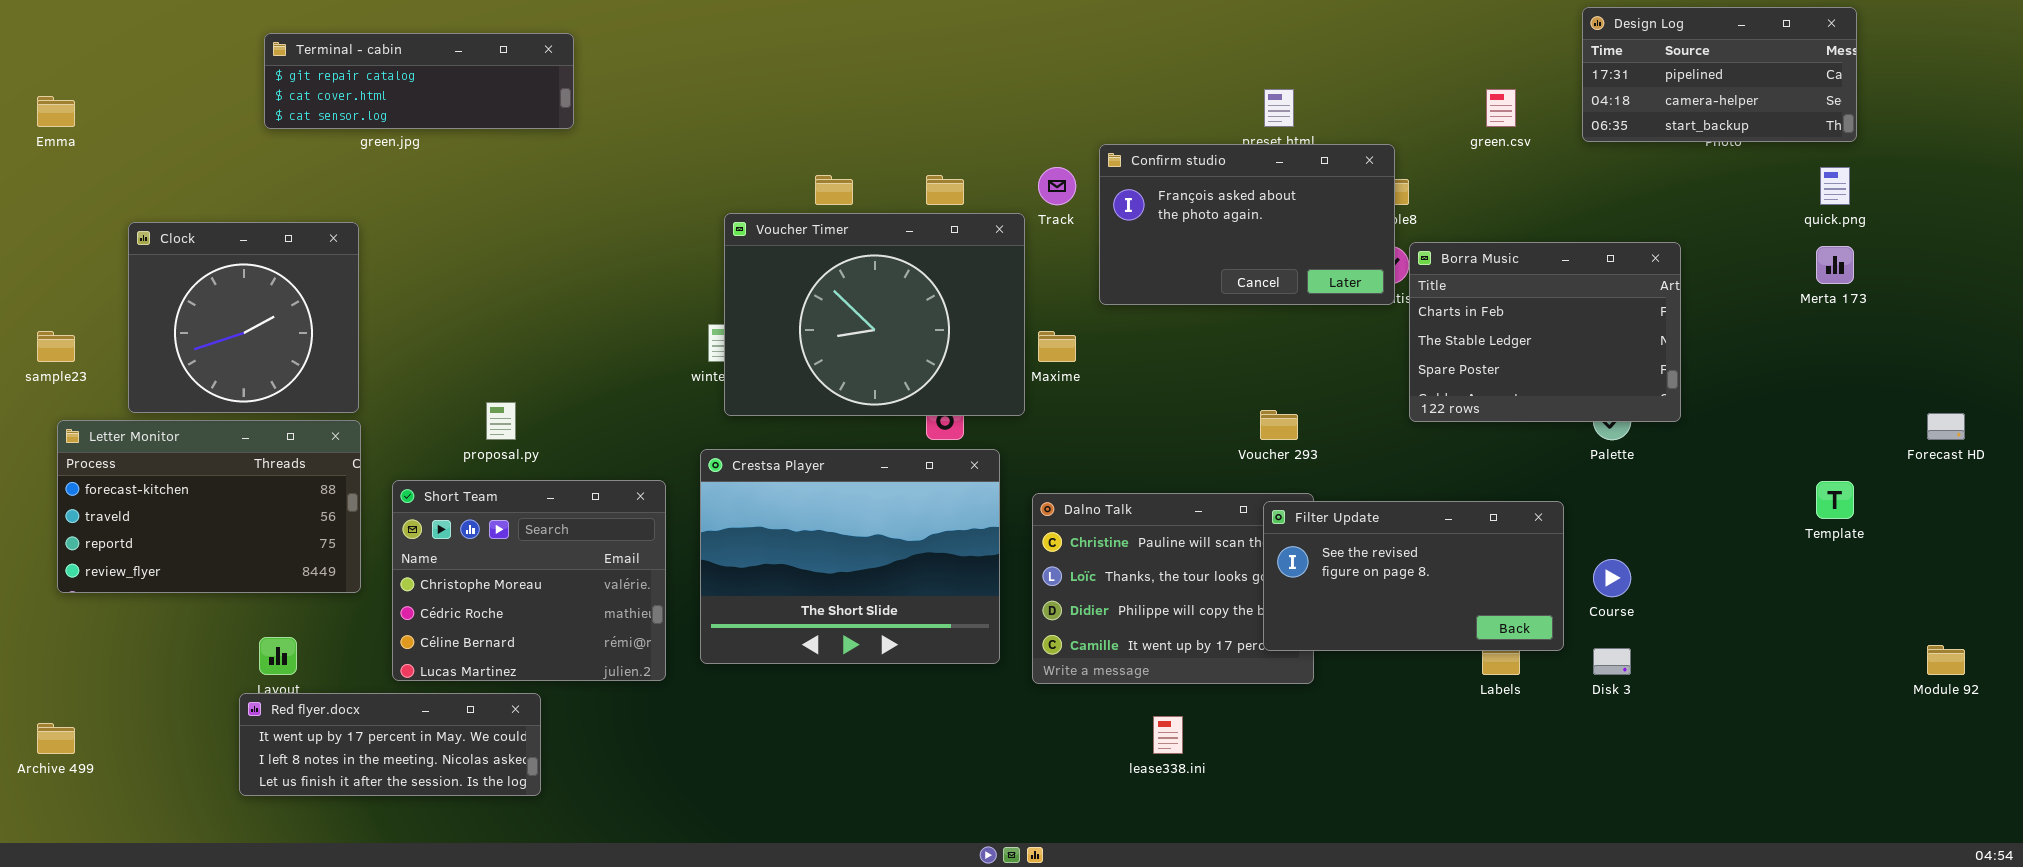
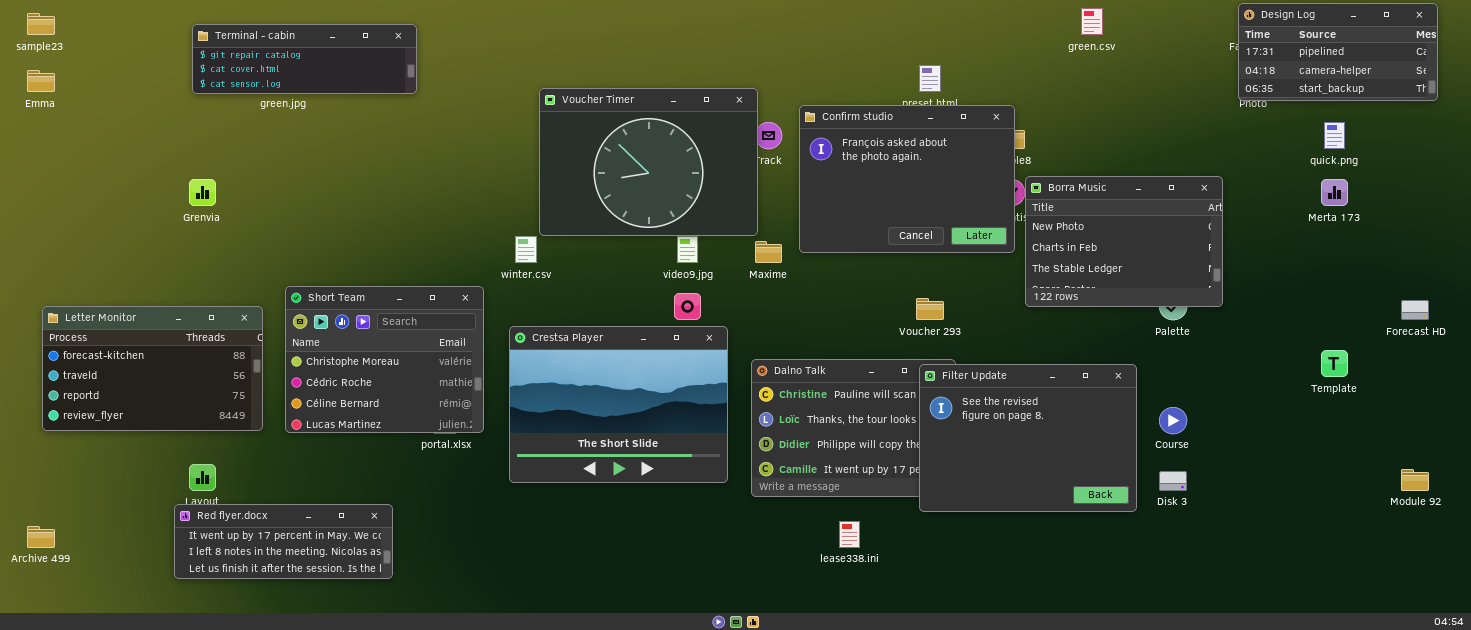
Design Log: [1582,7,1857,142] -> [1238,3,1438,101], moved
green.csv: [1486,89,1516,127] -> [1081,8,1103,35], moved
Confirm studio: [1099,144,1395,305] -> [799,105,1015,253], resized
Voucher Timer: [724,213,1025,416] -> [539,88,758,236], moved
Clock: [128,222,359,413] -> none, closed
Borra Music: [1409,242,1681,422] -> [1025,176,1223,307], scrolled up 1 row
sample23: [37,331,75,362] -> [27,13,55,35], moved
Short Team: [392,480,666,681] -> [285,286,484,433], moved
Filter Update: [1263,501,1564,651] -> [919,364,1137,512], resized

